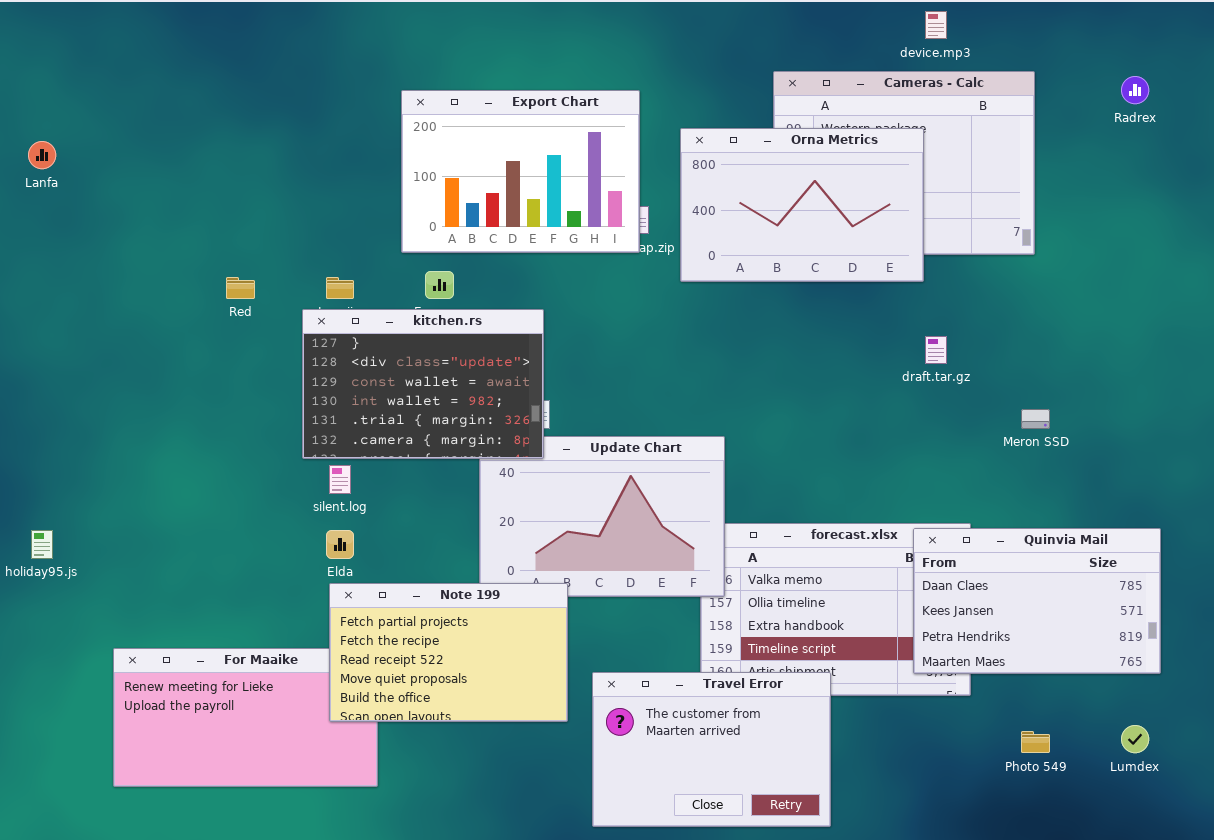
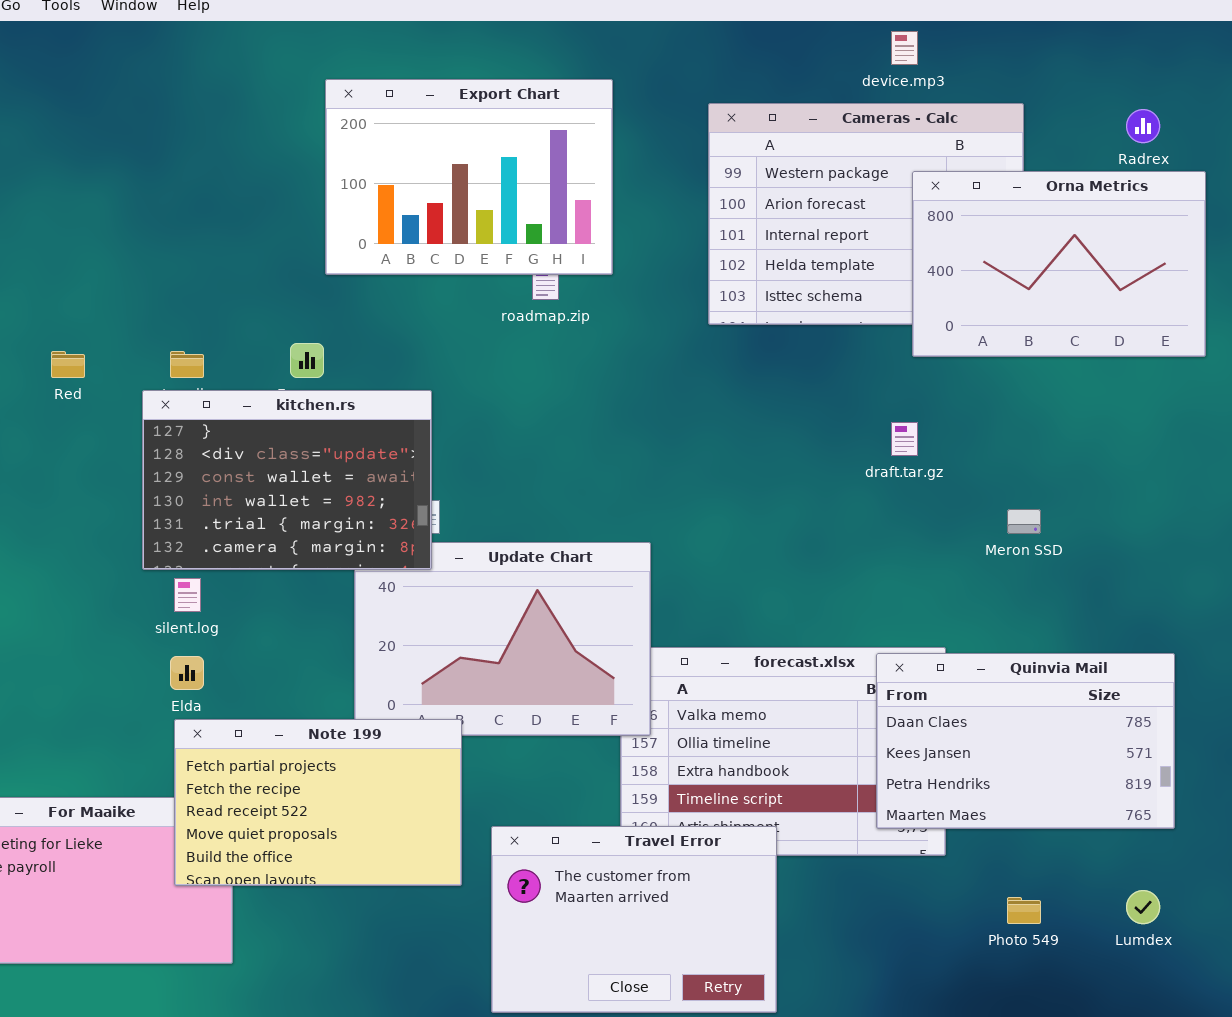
Export Chart: [401,90,640,253] -> [325,79,613,275], moved
Orna Metrics: [680,128,924,282] -> [912,171,1206,357], moved

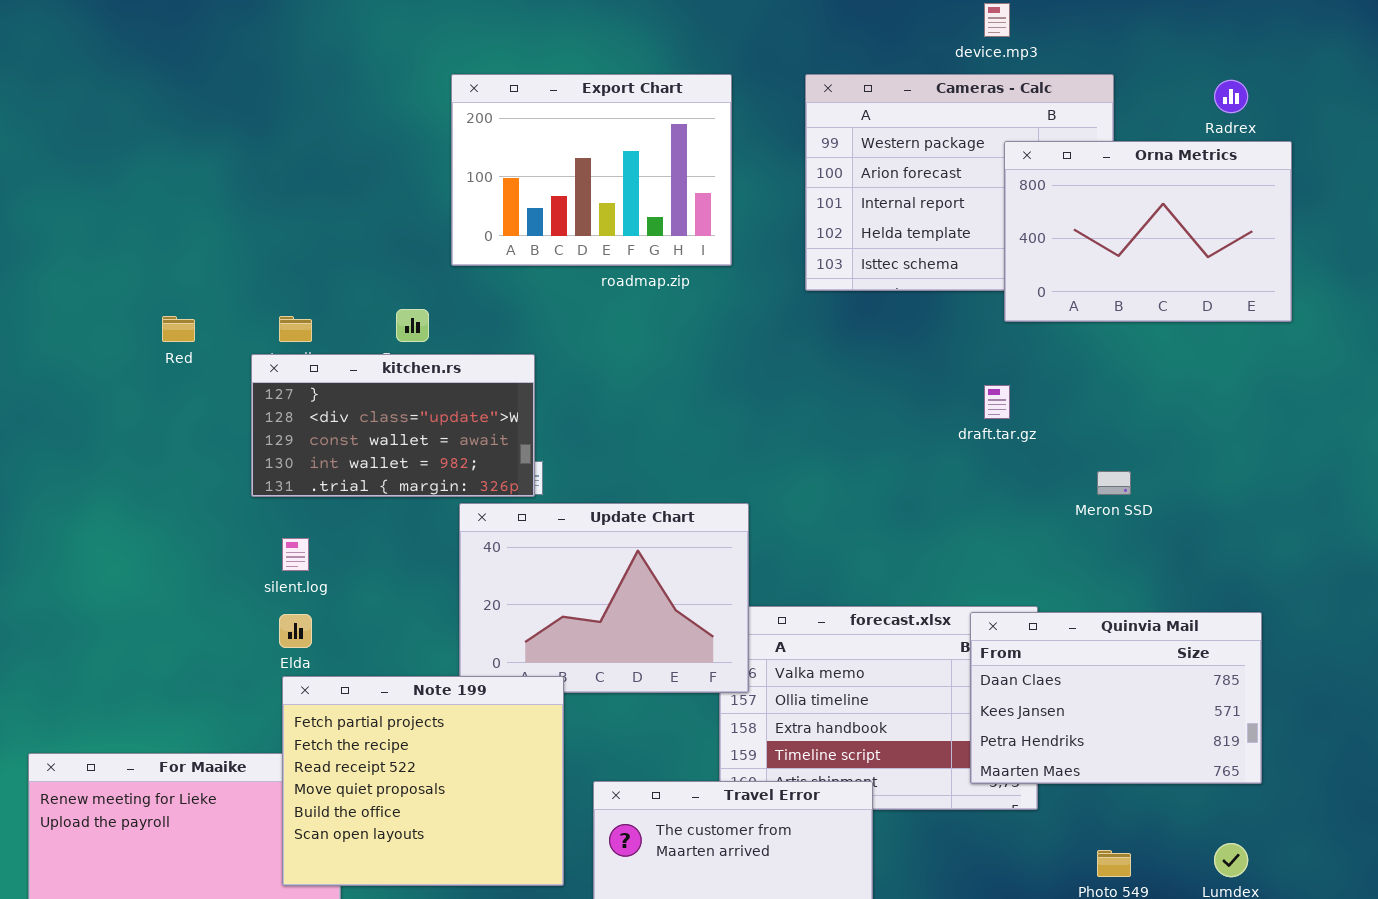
Export Chart: [325,79,613,275] -> [451,74,732,266], moved
kitchen.rs: [142,390,432,570] -> [251,354,535,497], resized
Note 199: [174,719,462,886] -> [282,676,564,886], resized

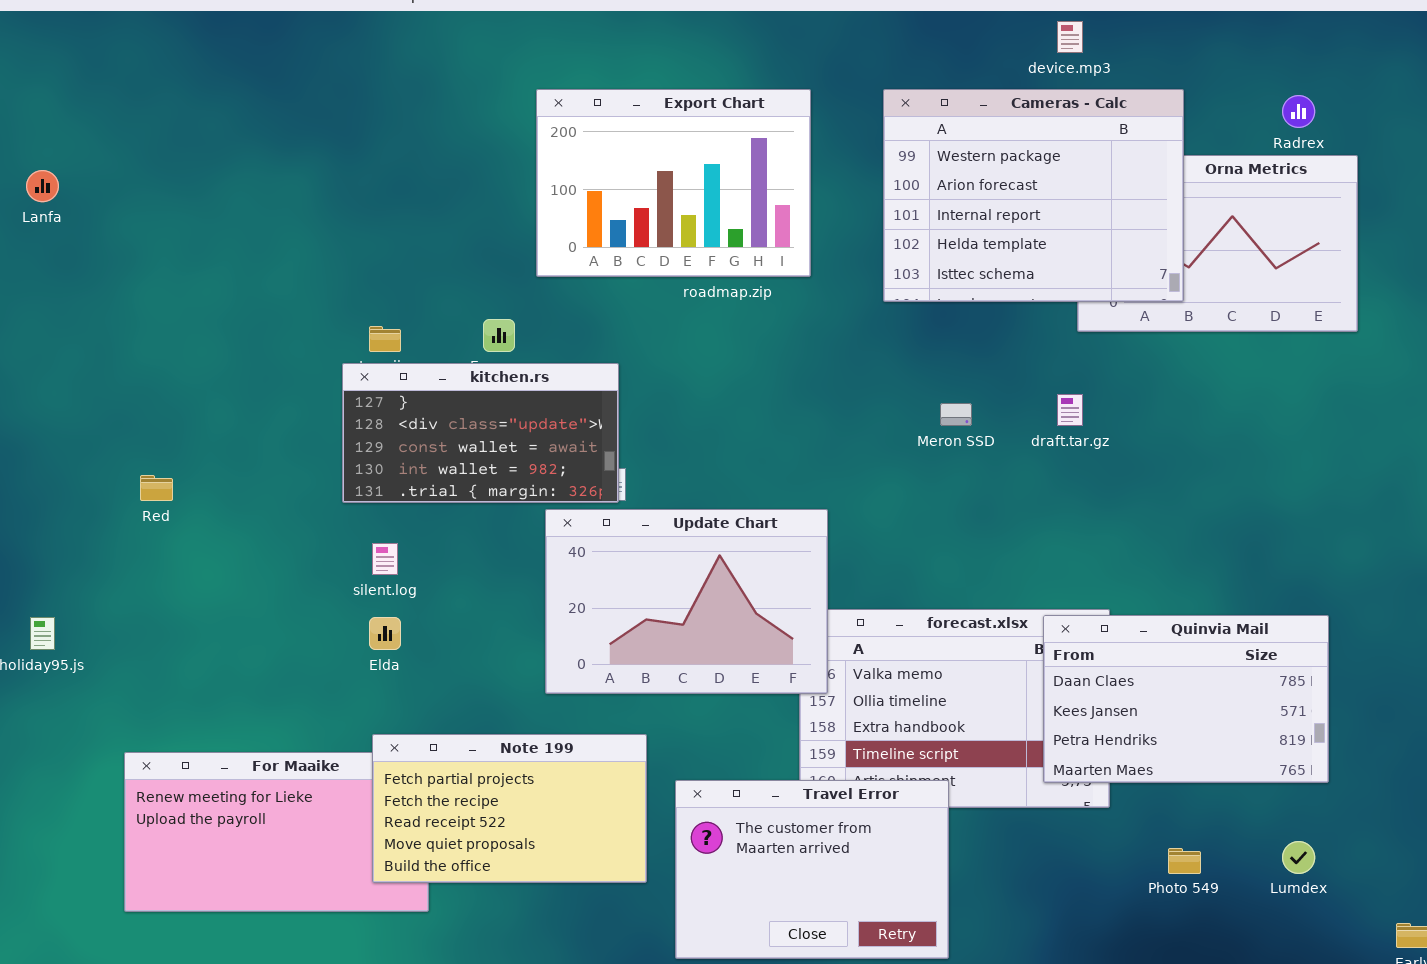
Cameras - Calc: [805,74,1114,291] -> [883,89,1184,302], raised
Red: [162,316,195,342] -> [140,475,173,501], moved
Meron SSD: [1097,471,1131,495] -> [940,403,972,426], moved
Note 199: [282,676,564,886] -> [372,734,647,883], resized

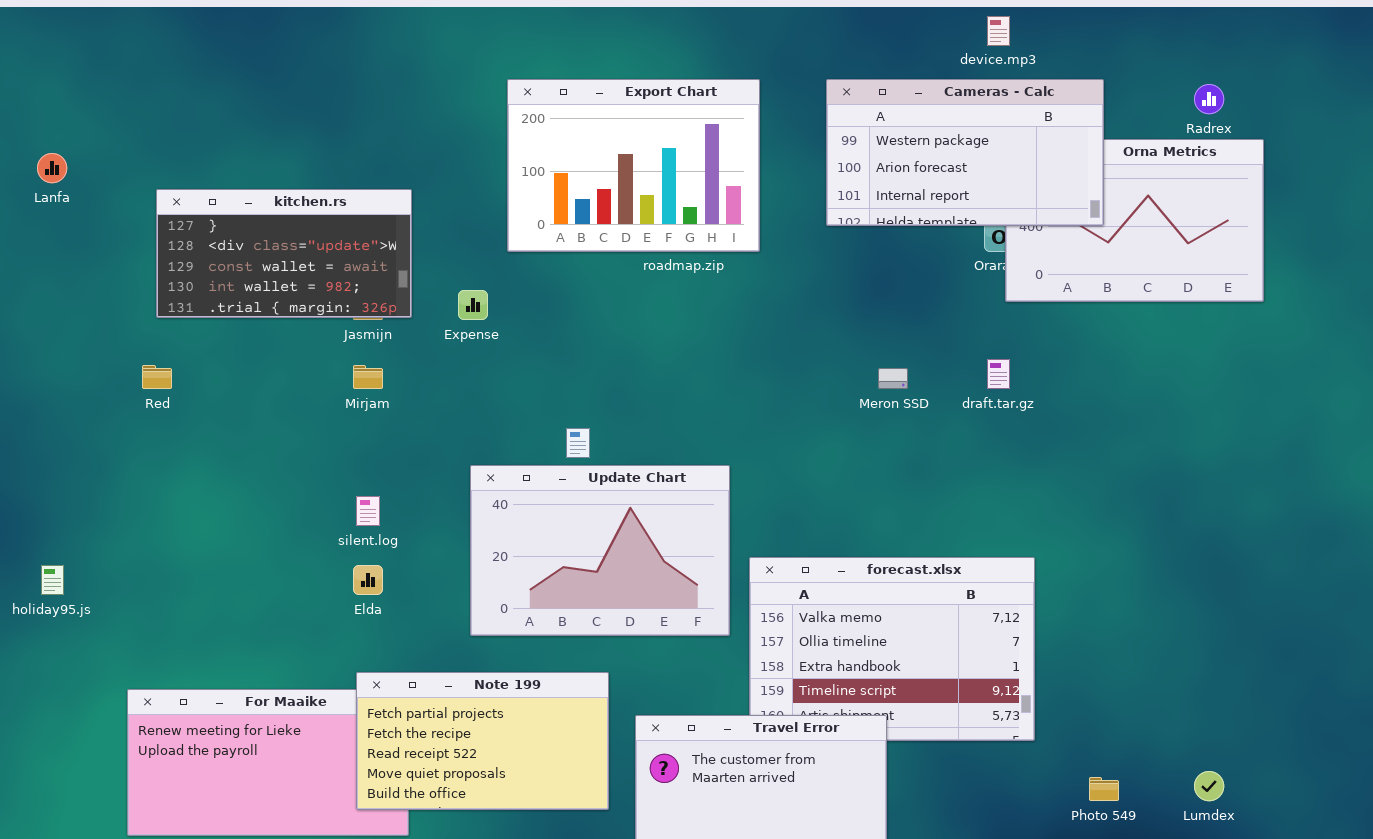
Cameras - Calc: [883,89,1184,302] -> [826,79,1104,226], resized
kitchen.rs: [342,363,619,503] -> [156,189,412,318], moved
Red: [140,475,173,501] -> [142,365,172,389], moved
Update Chart: [545,509,828,694] -> [470,465,730,636], moved
Quinvia Mail: [1043,615,1329,783] -> none, closed

